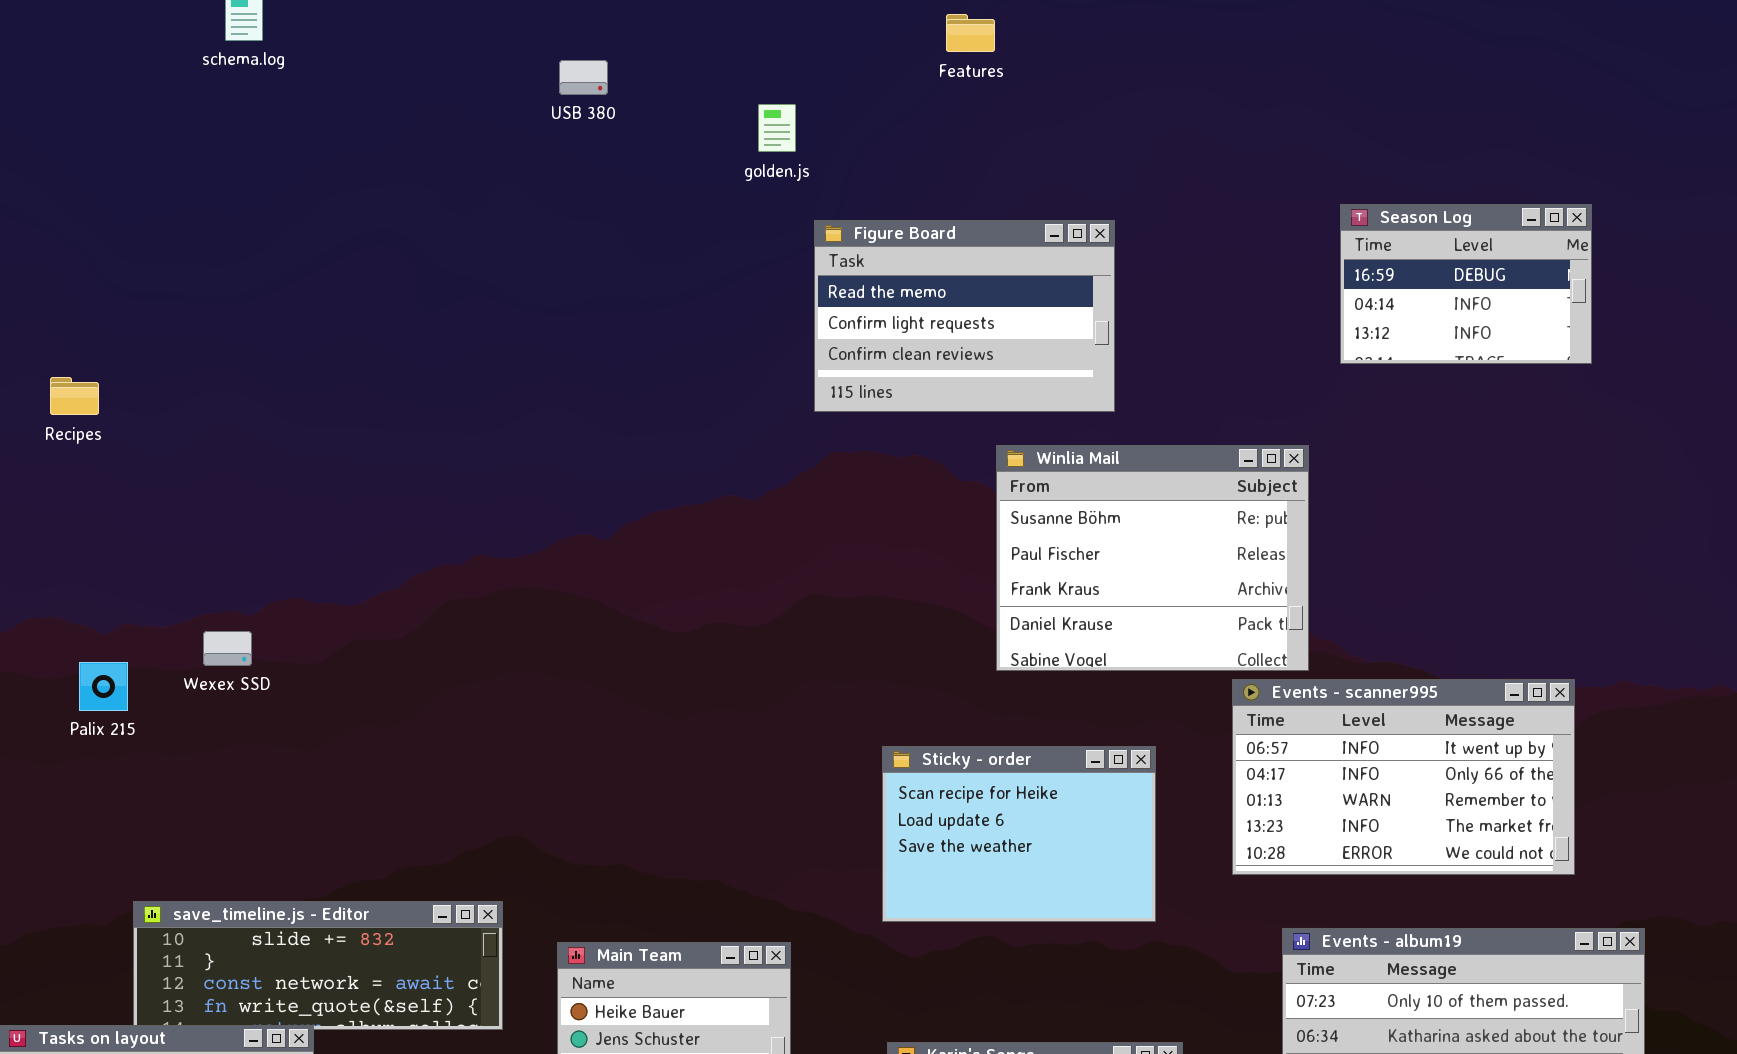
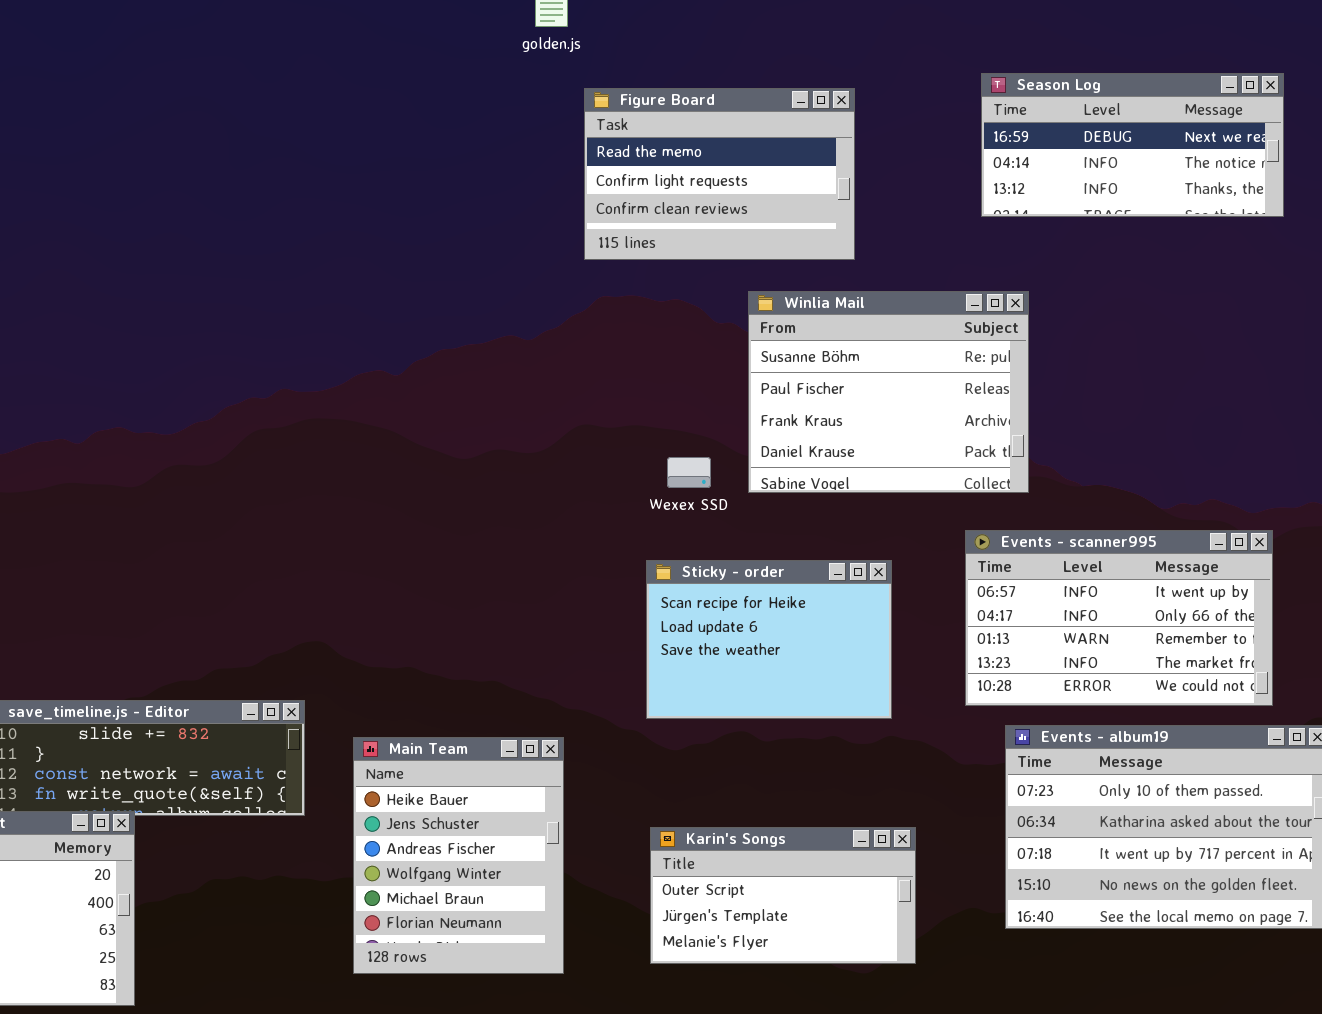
Season Log: [1340,204,1592,364] -> [981,73,1284,217], resized
Wexex SSD: [203,631,252,666] -> [667,457,711,488], moved
Events - scanner995: [1232,679,1575,875] -> [965,530,1273,706], moved

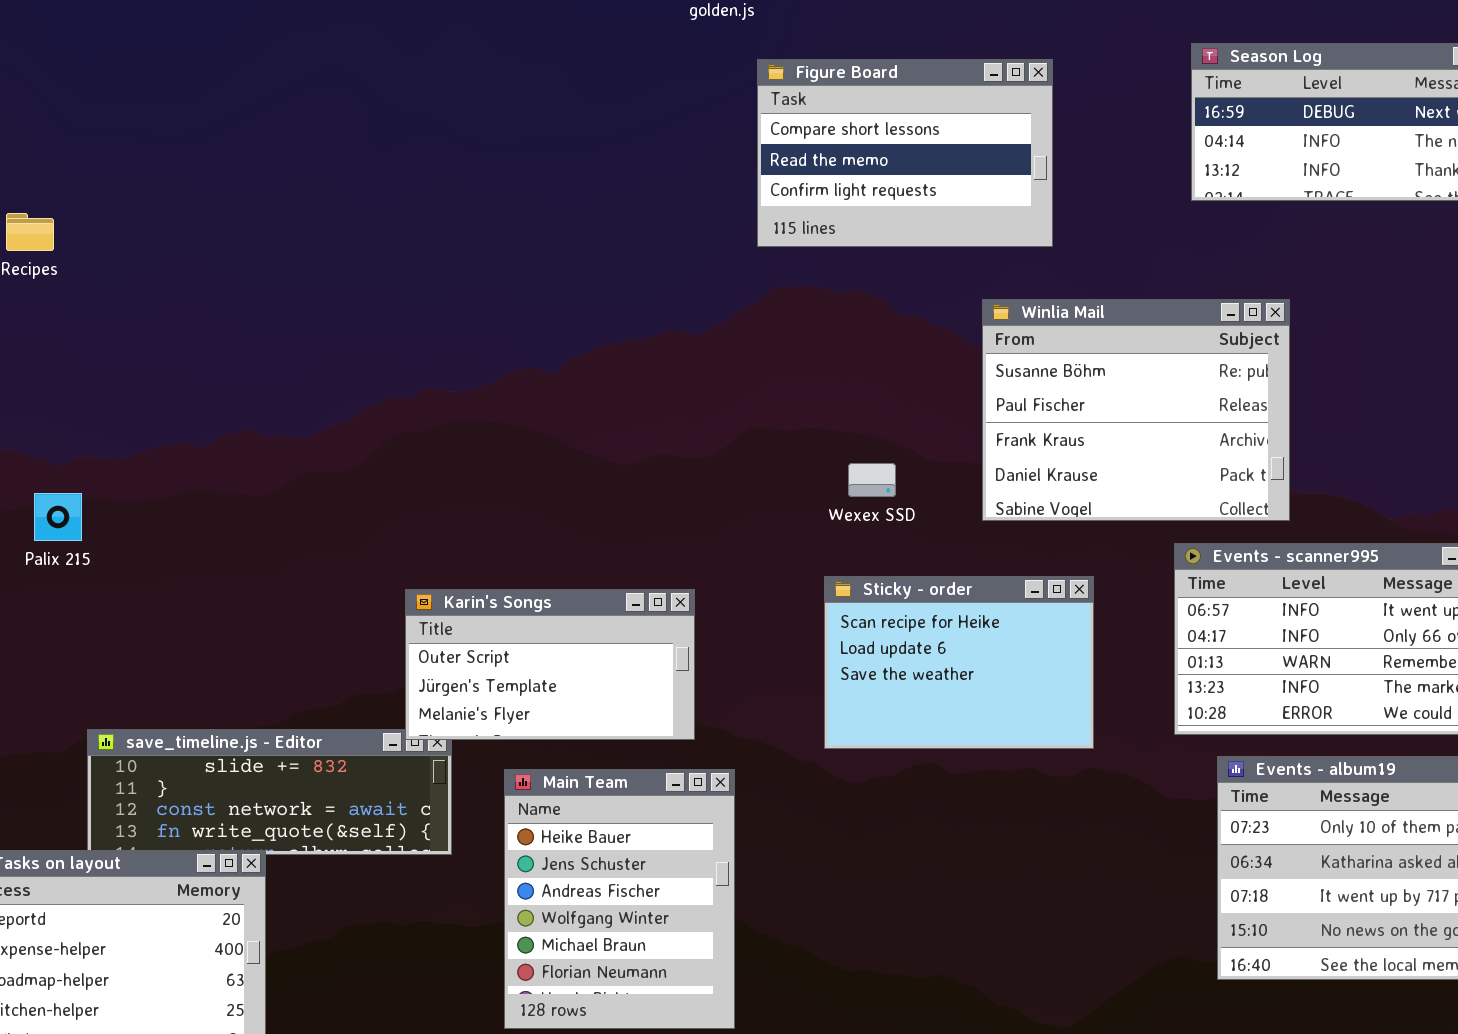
Figure Board: [584,88,855,260] -> [757,59,1053,247], scrolled up 1 row
Winlia Mail: [748,291,1029,493] -> [982,299,1290,521], moved
Karin's Songs: [650,827,916,964] -> [405,589,695,740], moved

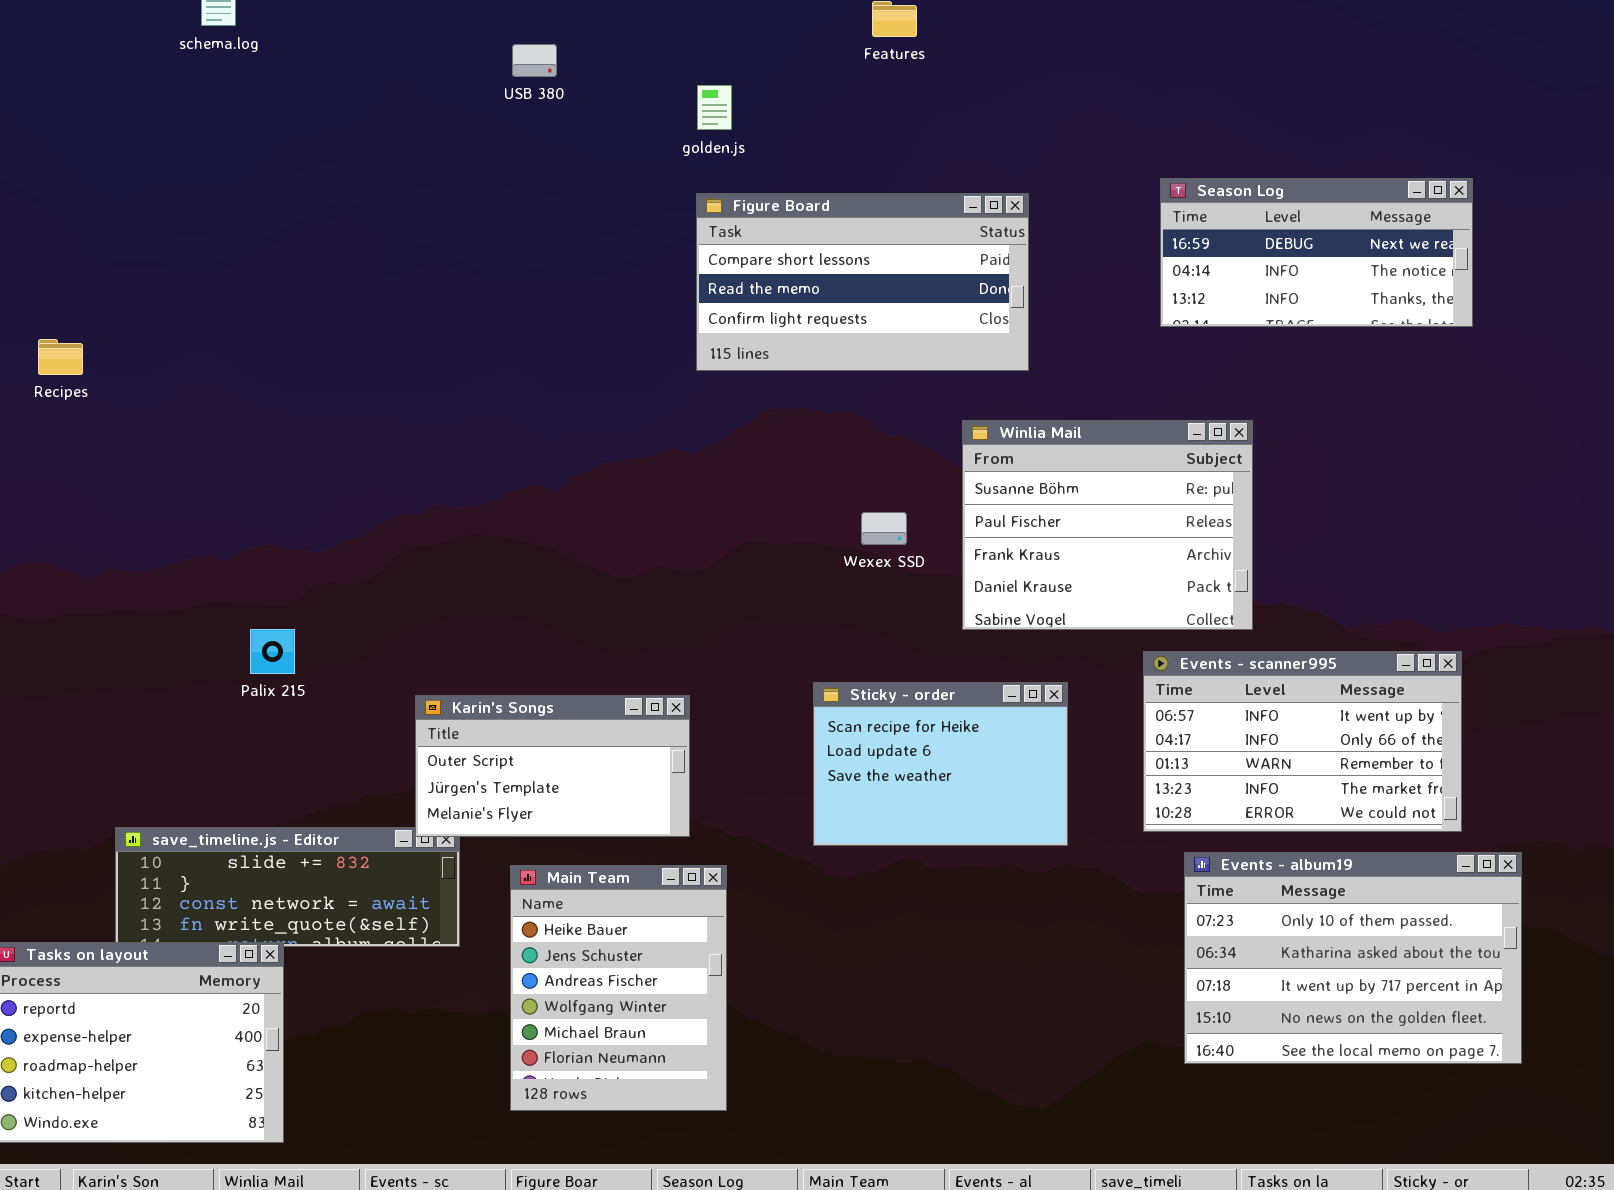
Figure Board: [757,59,1053,247] -> [696,193,1029,371], resized
Wexex SSD: [848,463,896,497] -> [861,512,907,545], moved
Palix 215: [34,493,82,541] -> [250,629,295,674], moved

